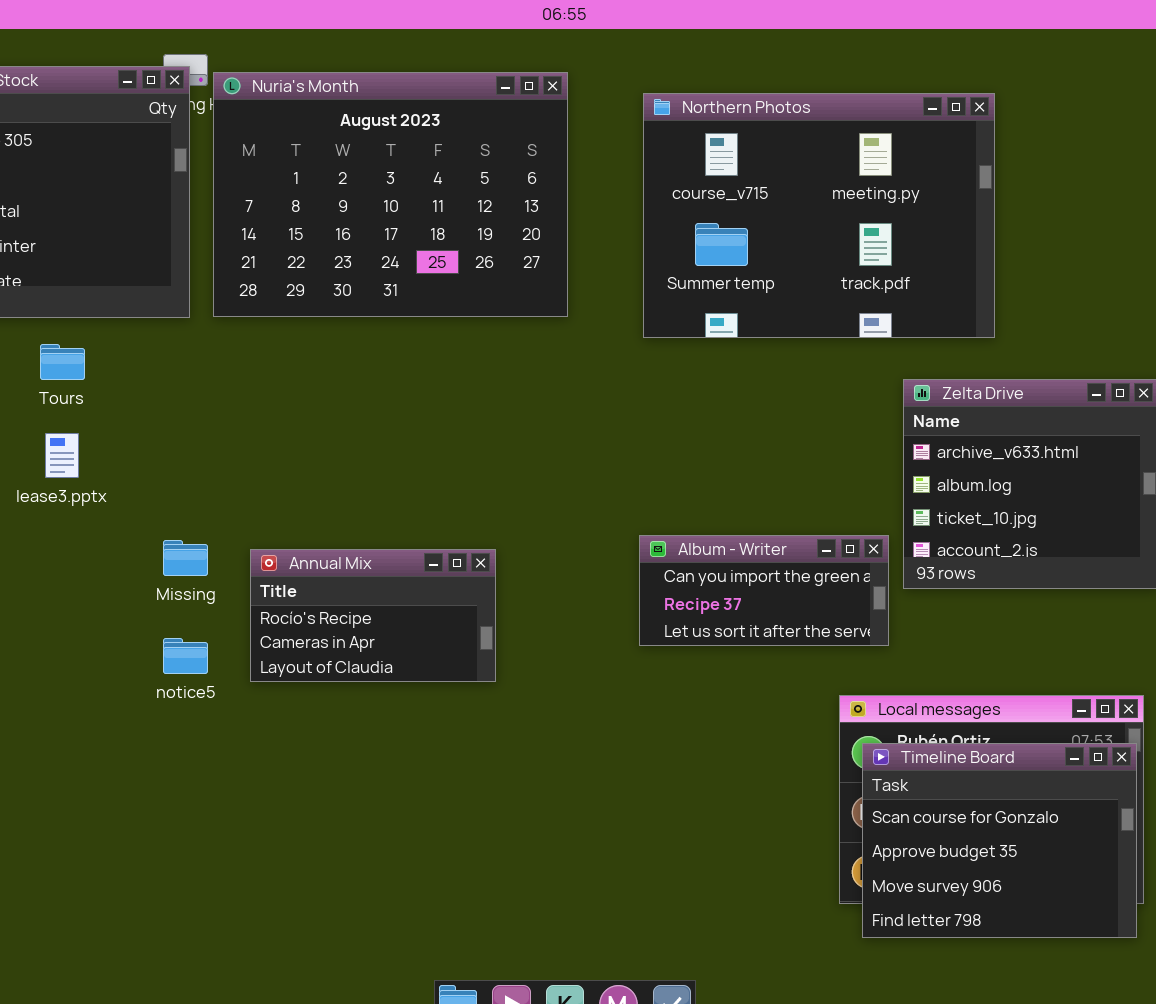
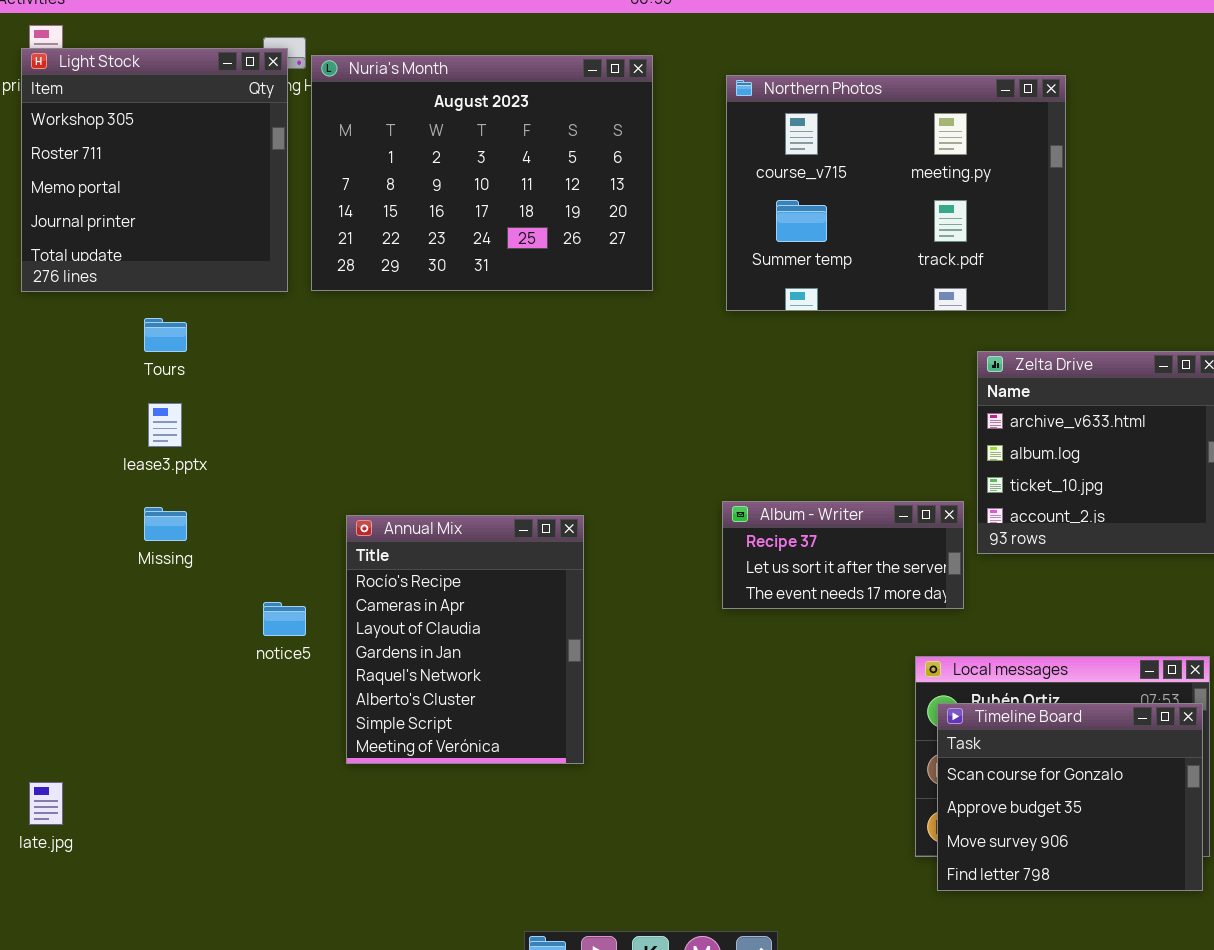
Album - Writer: [639,535,889,646] -> [722,501,964,609], scrolled down 1 row
Missing: [163,540,208,576] -> [144,507,187,541], moved
Annual Mix: [250,549,496,682] -> [346,515,584,764], resized

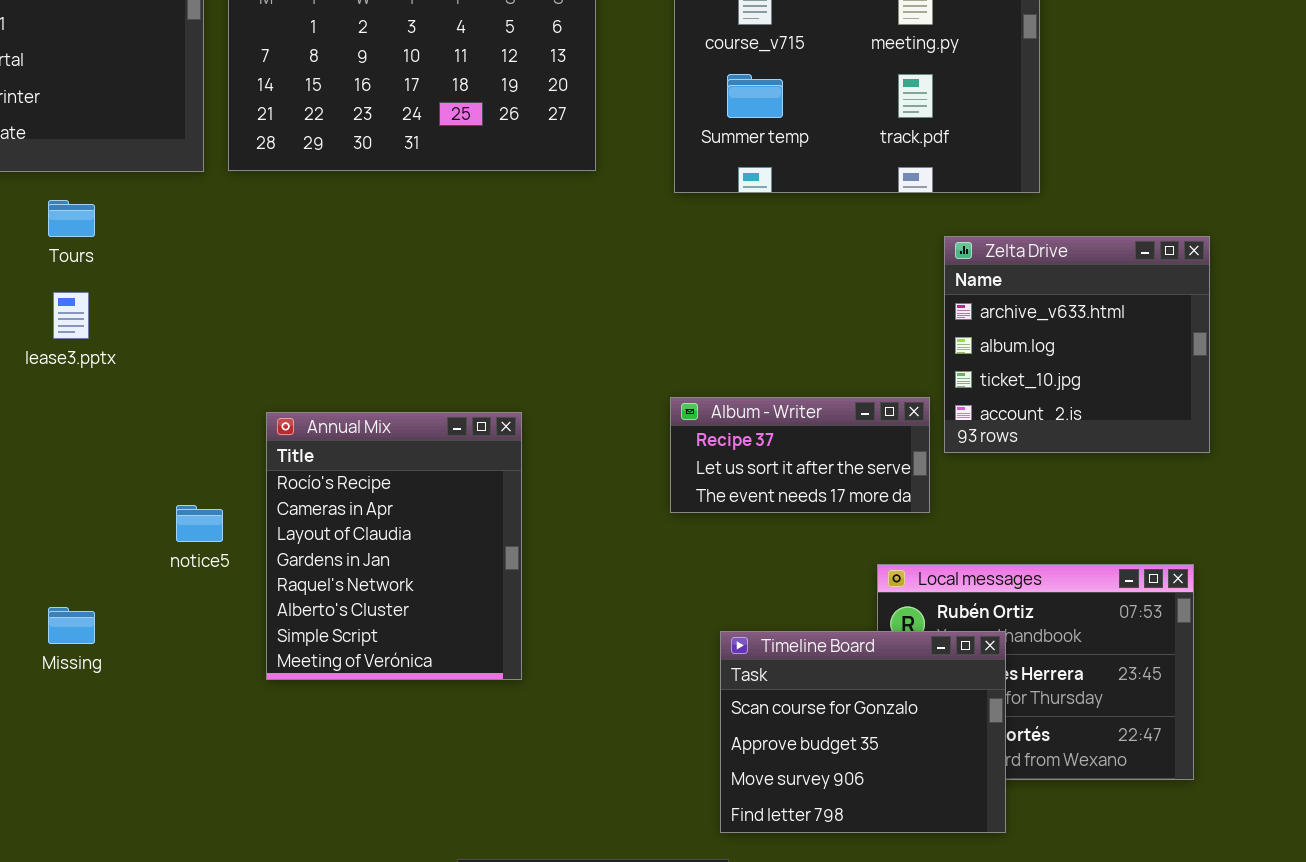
Missing: [144,507,187,541] -> [48,607,95,644], moved
Timeline Board: [937,703,1203,891] -> [720,631,1006,833], moved

